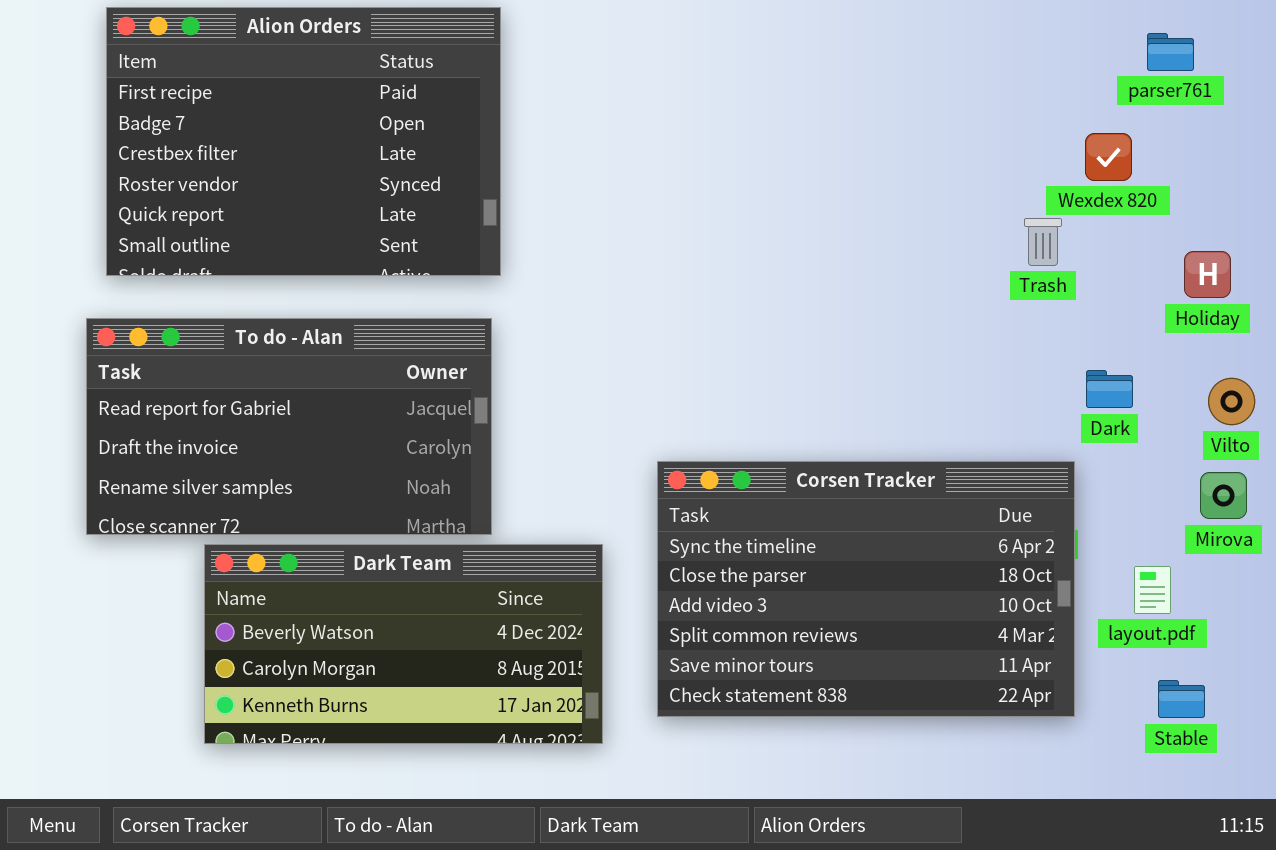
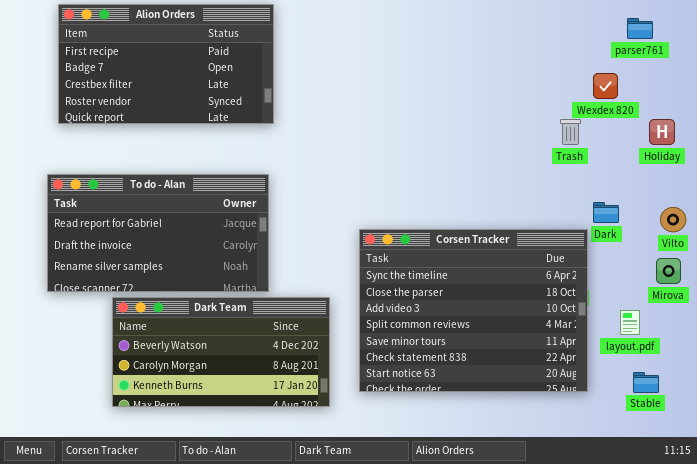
Alion Orders: [106,7,501,276] -> [58,4,274,124], resized
Holiday: [1184,251,1231,298] -> [649,119,675,145], moved
Corsen Tracker: [657,461,1075,717] -> [359,229,588,392], resized

